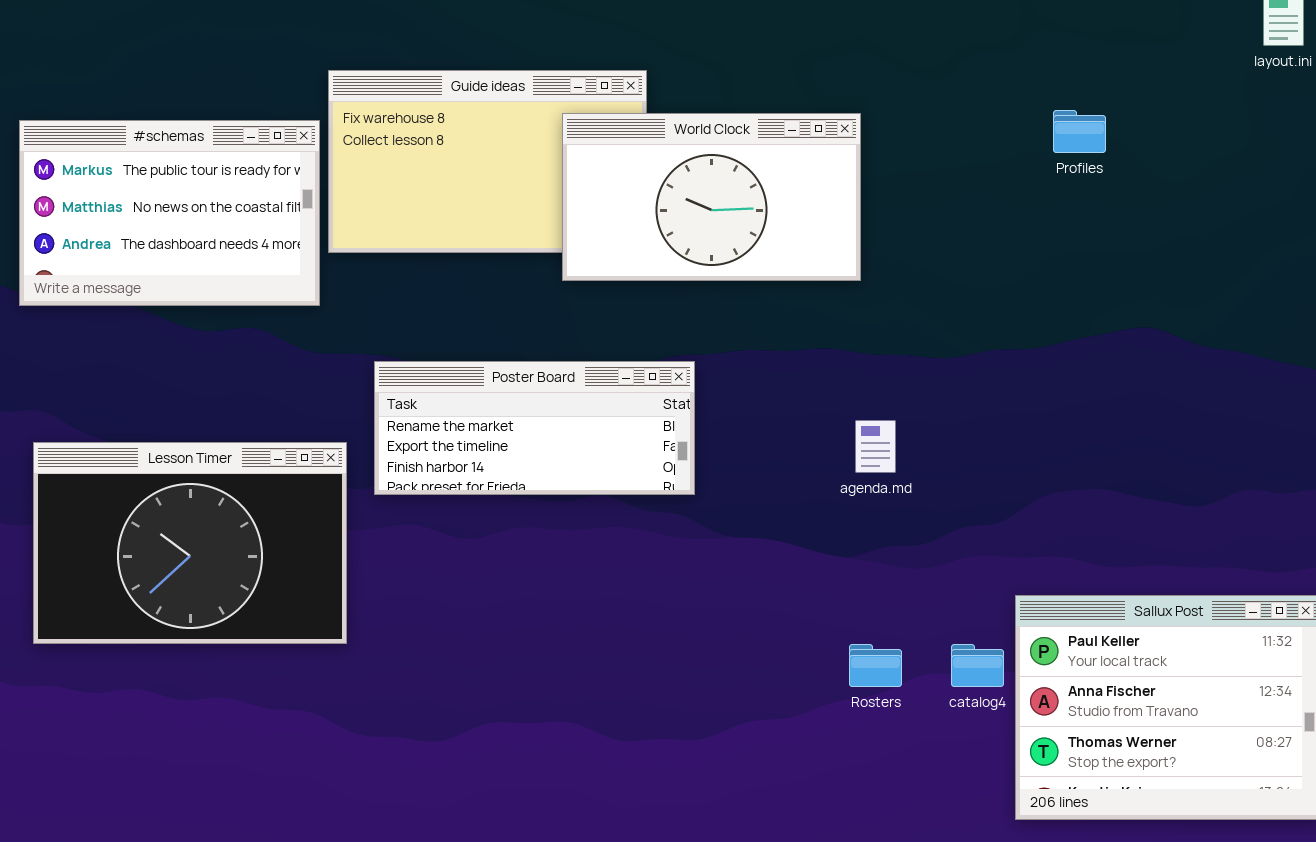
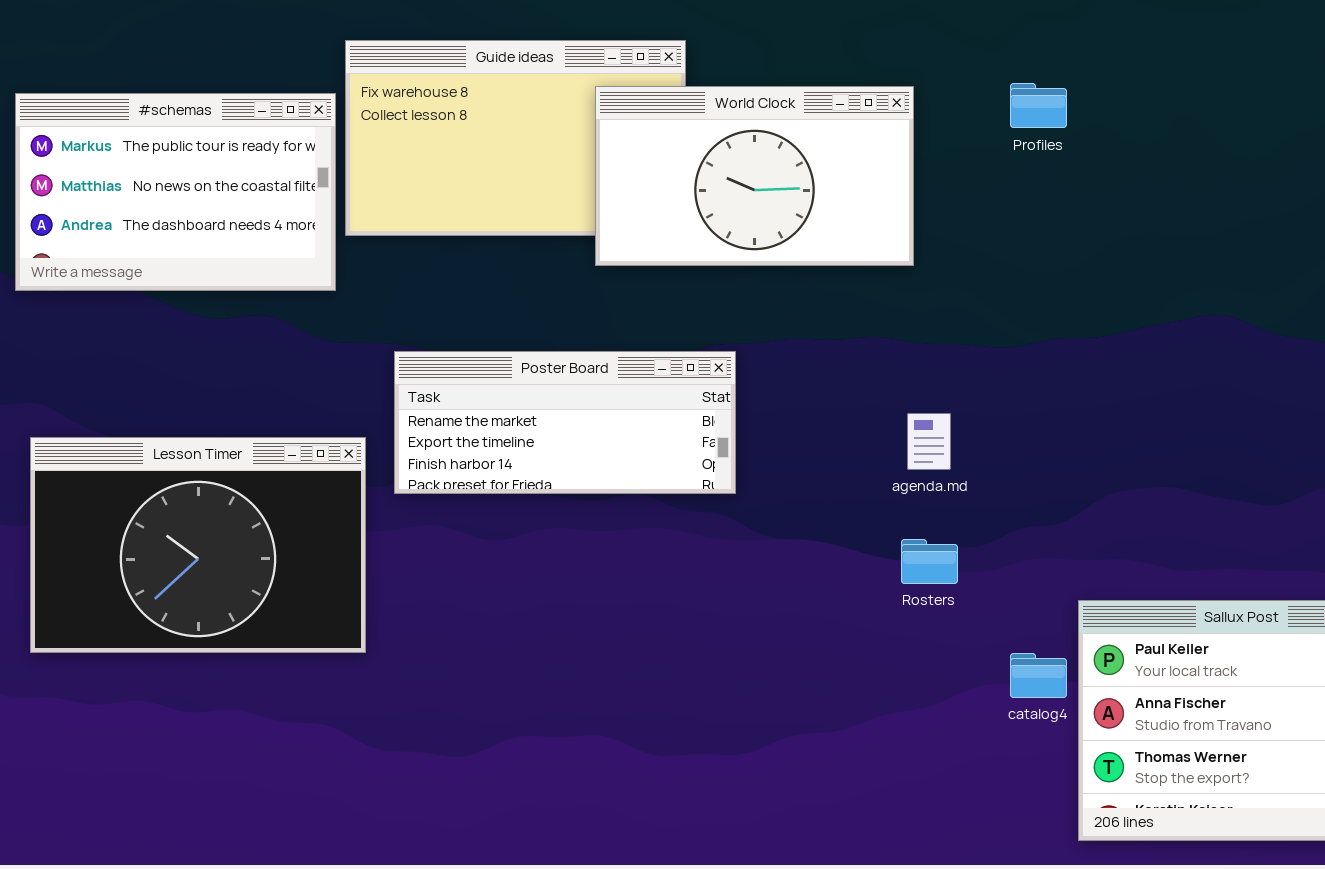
Profiles: [1053,110,1106,153] -> [1010,83,1067,128], moved
Rosters: [849,644,902,687] -> [901,539,958,584], moved

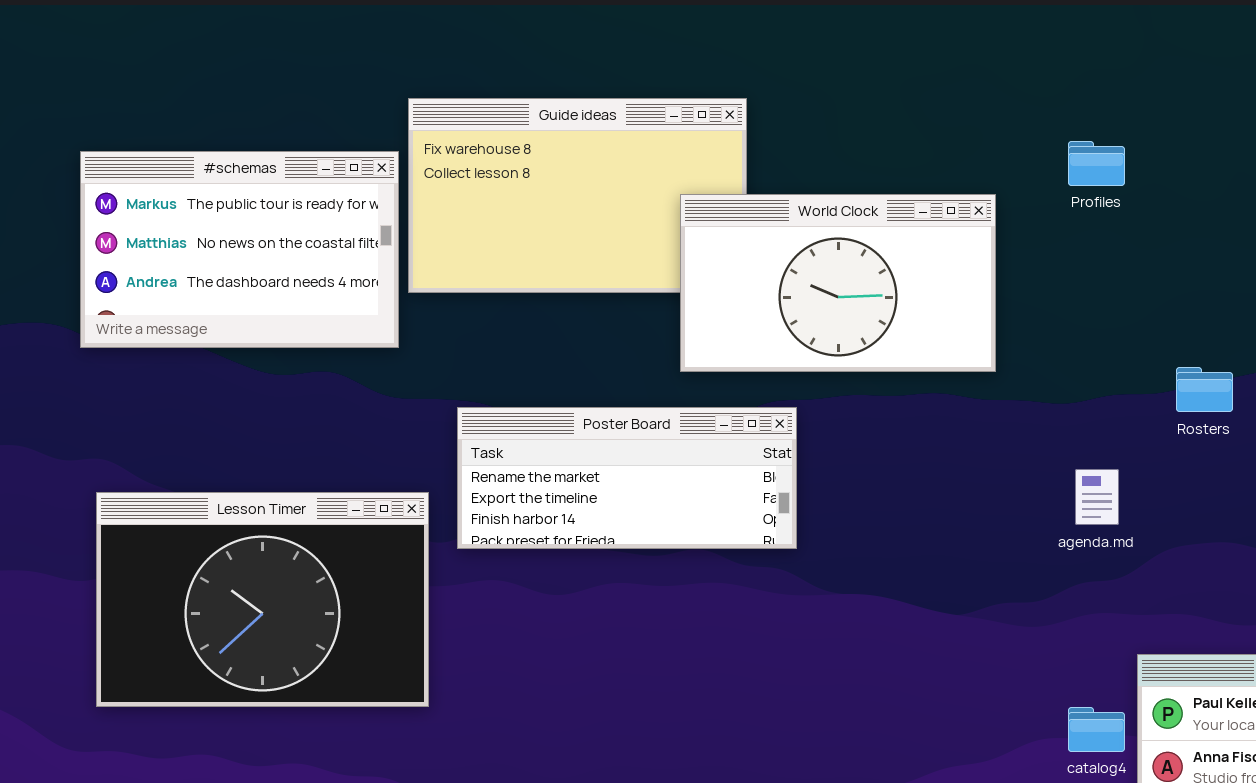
World Clock: [595,86,914,266] -> [680,194,996,372], moved
agenda.md: [907,413,951,470] -> [1075,469,1119,525], moved
Rosters: [901,539,958,584] -> [1176,367,1233,412], moved

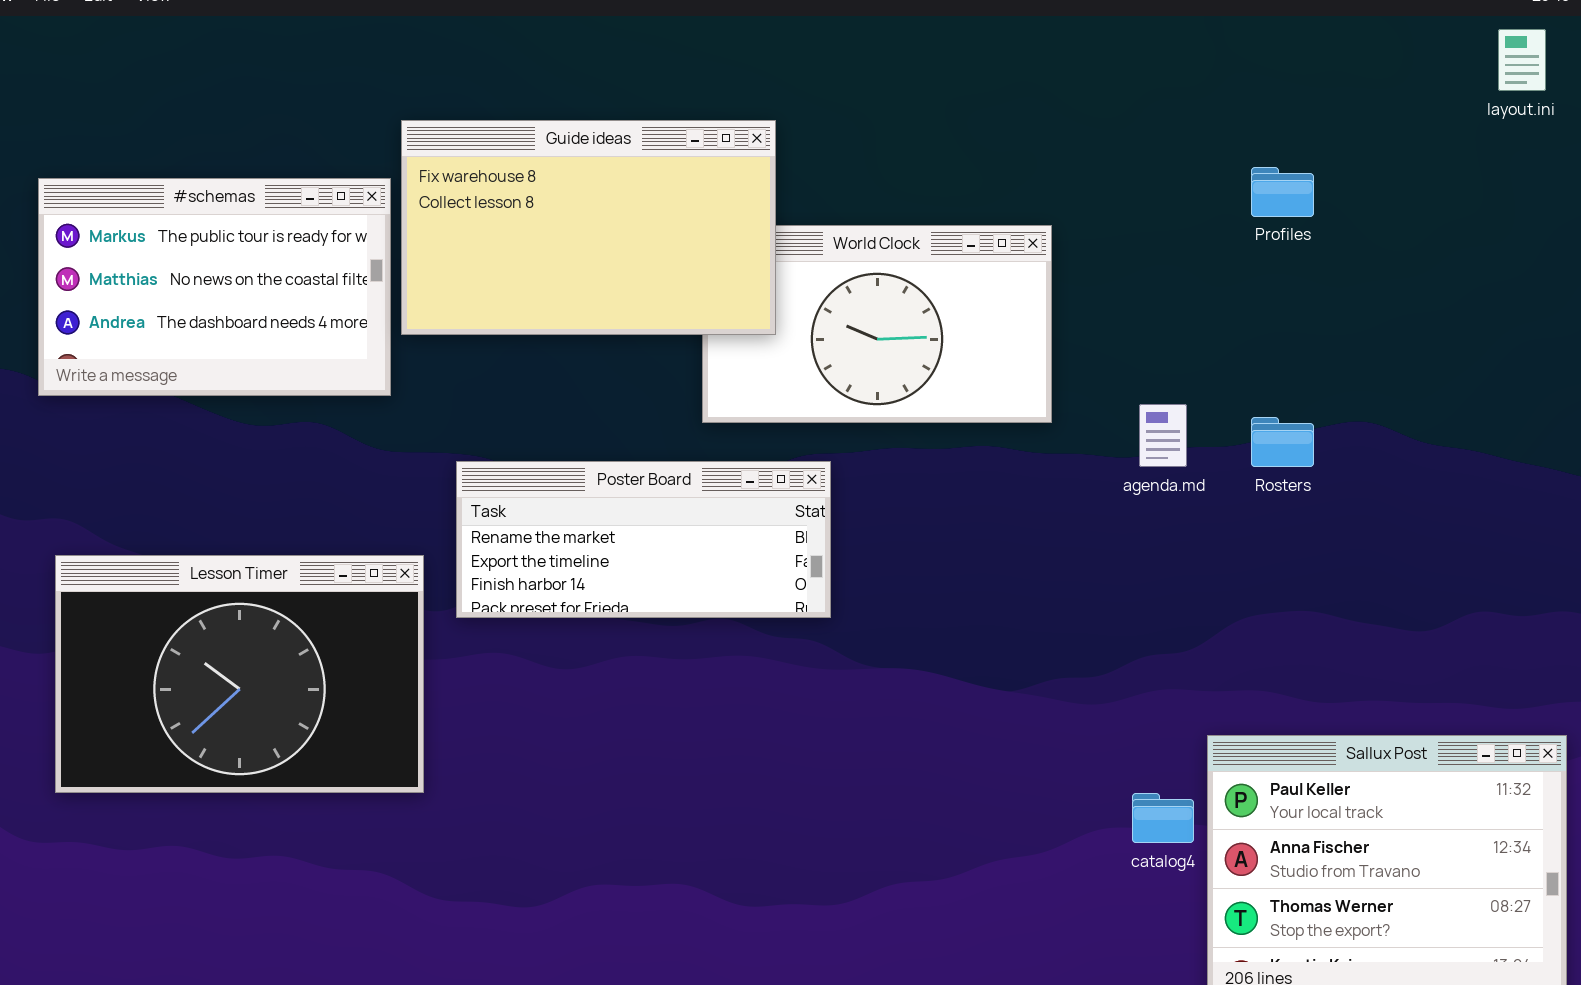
Guide ideas: [408,98,747,293] -> [401,120,776,335], raised
Profiles: [1068,141,1125,186] -> [1251,167,1314,217], moved
agenda.md: [1075,469,1119,525] -> [1139,404,1187,467], moved

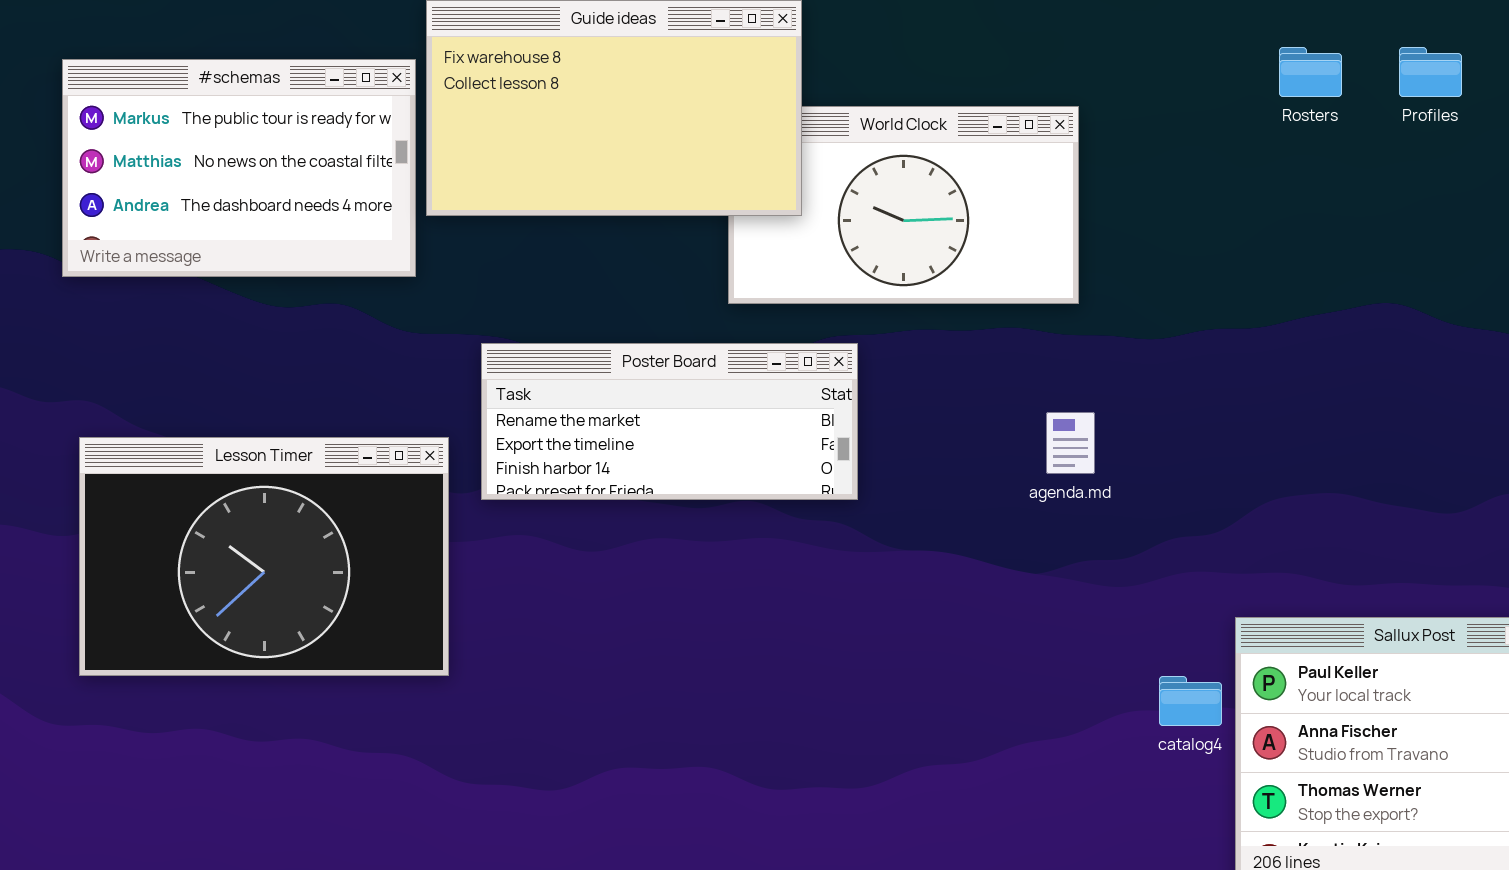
Profiles: [1251,167,1314,217] -> [1399,47,1462,97], moved
agenda.md: [1139,404,1187,467] -> [1046,412,1095,474], moved
Rosters: [1251,417,1314,467] -> [1279,47,1342,97], moved

